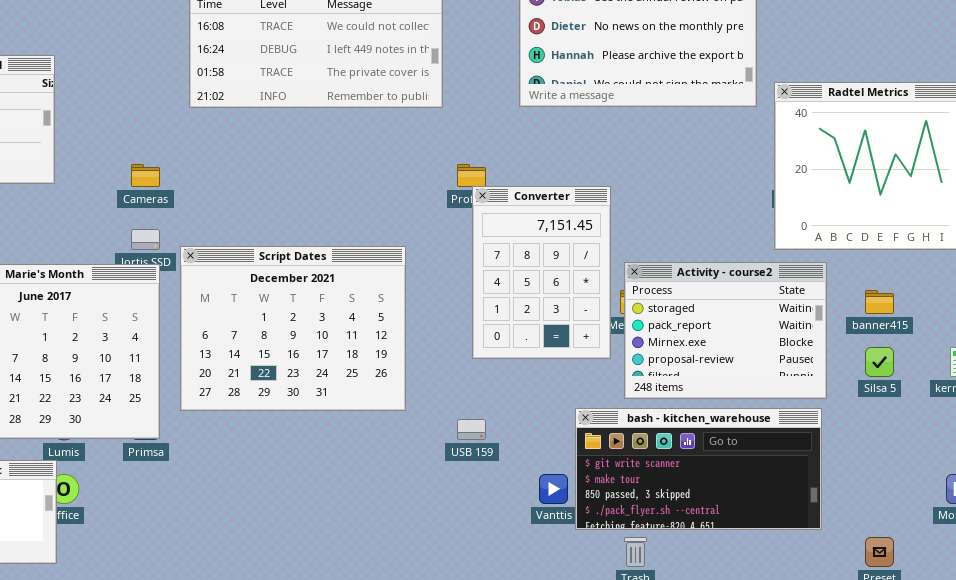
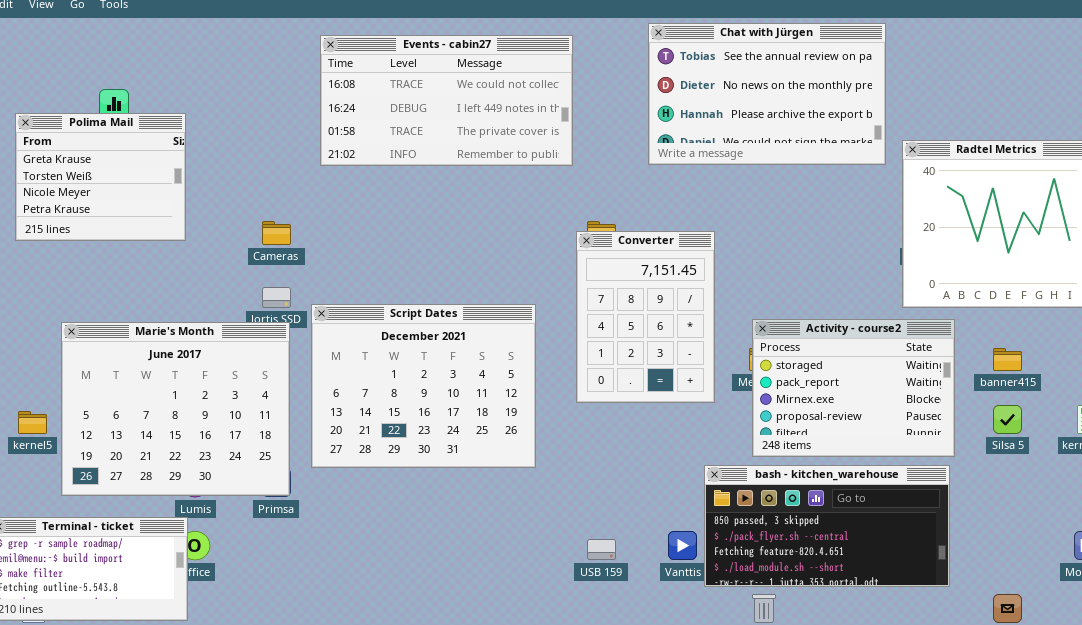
Converter: [472,186,611,359] -> [576,231,715,403], moved
bash - kitchen_warehouse: [575,408,822,530] -> [704,465,950,587], scrolled down 2 rows
USB 159: [457,419,486,440] -> [587,539,616,560], moved

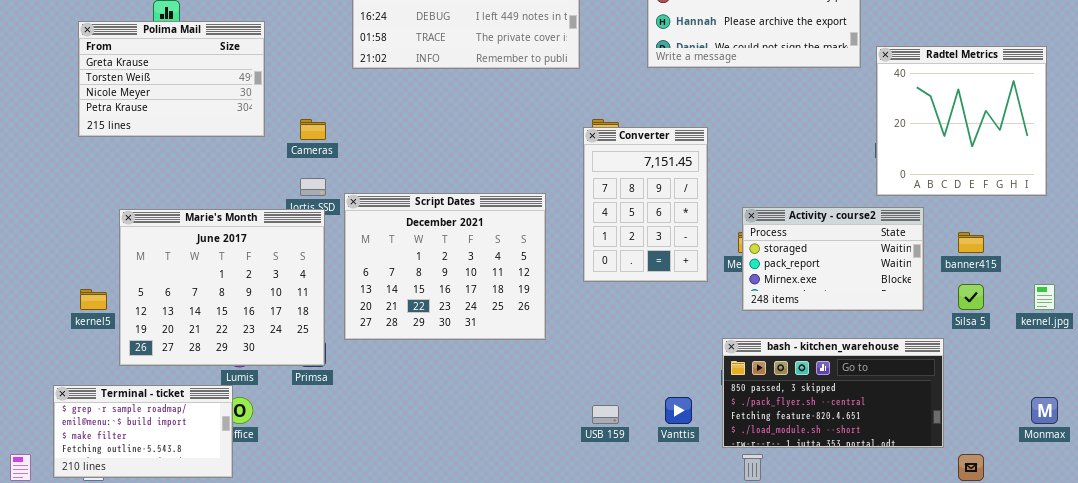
Polima Mail: [15,113,186,241] -> [78,21,265,137], resized
Activity - course2: [752,319,955,457] -> [742,207,924,311], resized
bash - kitchen_warehouse: [704,465,950,587] -> [722,338,944,448], moved

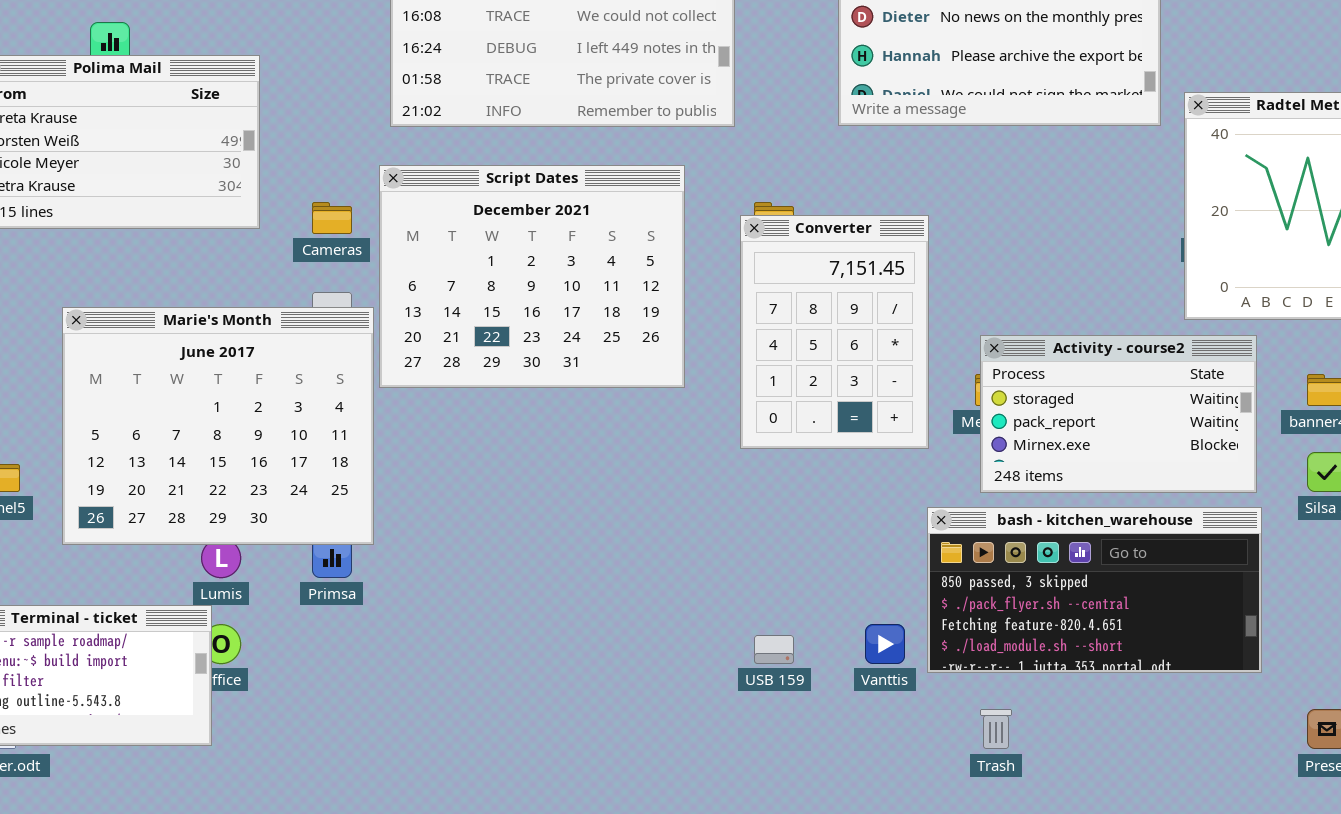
Script Dates: [344,193,546,340] -> [379,165,685,388], moved
Marie's Month: [119,209,325,366] -> [62,307,374,545], moved
bash - kitchen_warehouse: [722,338,944,448] -> [927,507,1262,673], moved

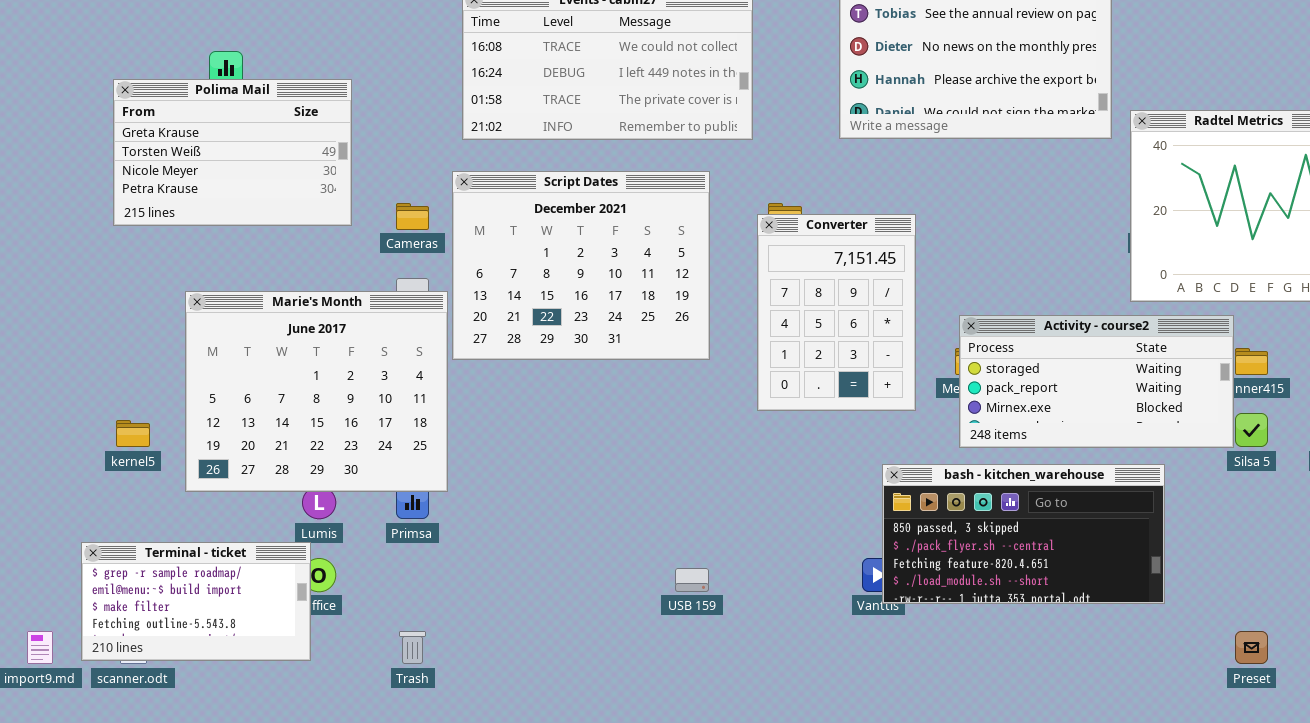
Activity - course2: [980,335,1257,493] -> [959,315,1234,448], resized
bash - kitchen_warehouse: [927,507,1262,673] -> [882,464,1165,604], moved
USB 159: [754,635,794,664] -> [675,568,709,592], moved
Trash: [980,709,1012,749] -> [399,631,426,664], moved

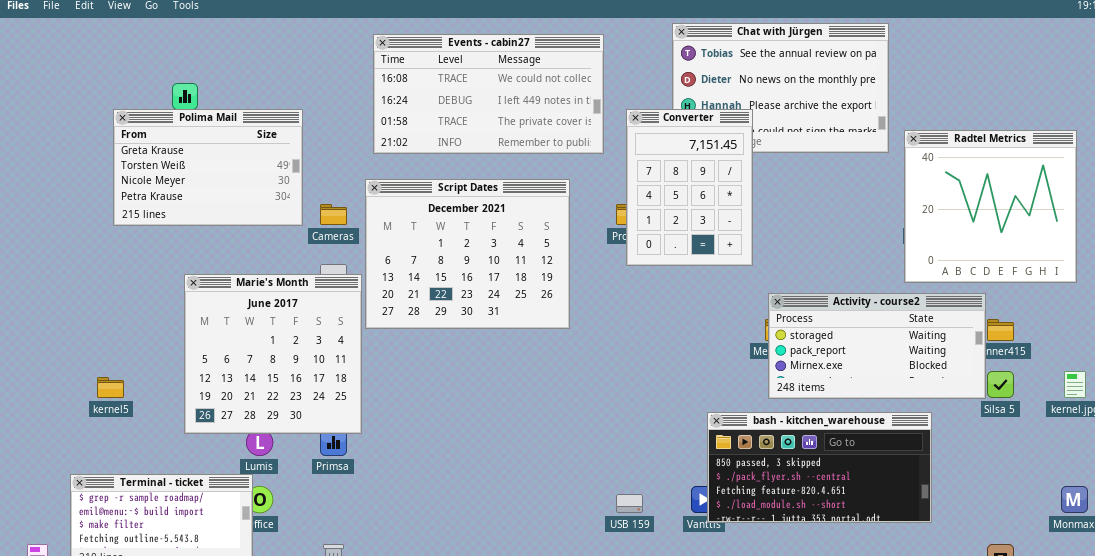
Polima Mail: [113,79,352,226] -> [113,109,303,226], moved
Converter: [757,214,916,411] -> [626,109,753,266], moved
Marie's Month: [185,291,448,492] -> [184,274,362,434], resized
USB 159: [675,568,709,592] -> [616,494,643,513], moved

